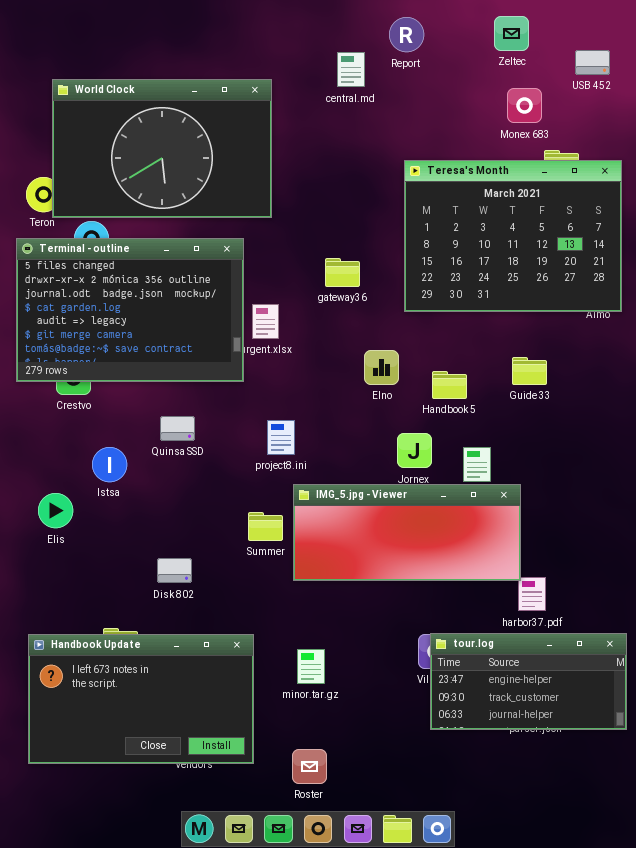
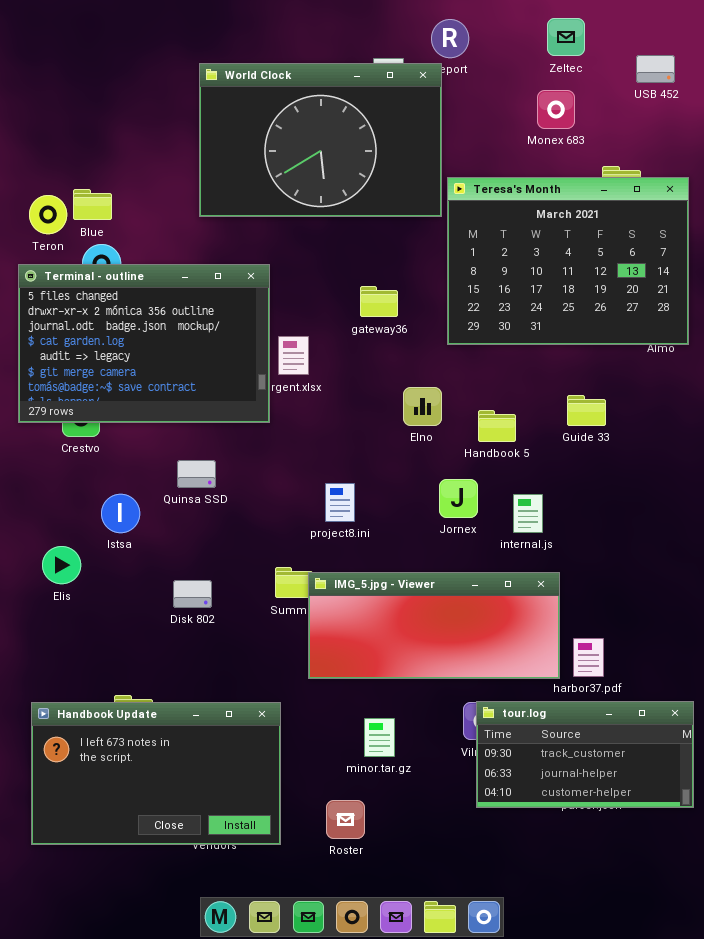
World Clock: [52,79,272,218] -> [199,63,442,217], moved
Monex 683: [507,88,542,123] -> [537,90,575,129], moved
project8.ini: [267,420,295,455] -> [325,483,355,522], moved
IMG_5.jpg - Viewer: [293,484,521,581] -> [308,572,560,679], moved
Disk 802: [157,558,192,583] -> [173,580,212,608], moved
tour.log: [430,633,627,730] -> [476,701,694,808], scrolled down 1 row
minor.tar.gz: [297,649,325,684] -> [364,718,395,757], moved
Roster: [292,749,327,784] -> [326,800,365,839], moved

